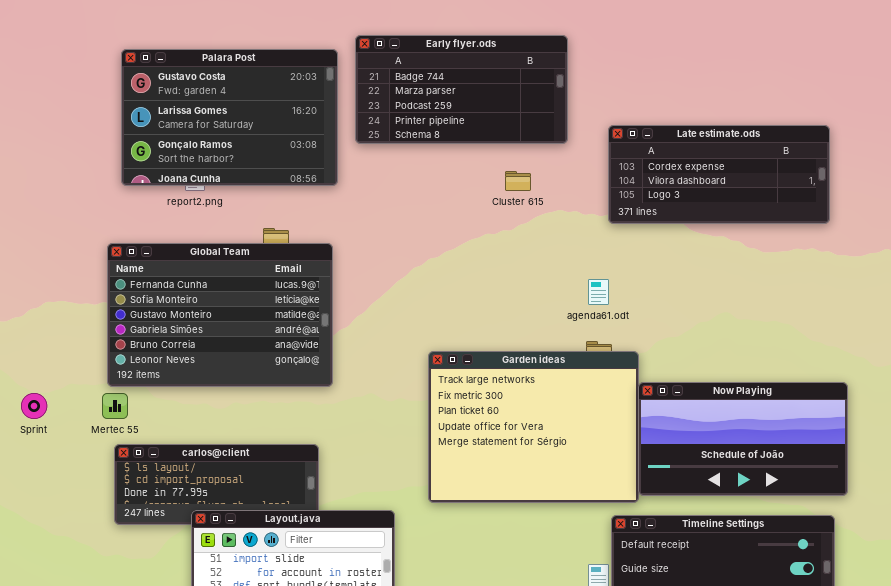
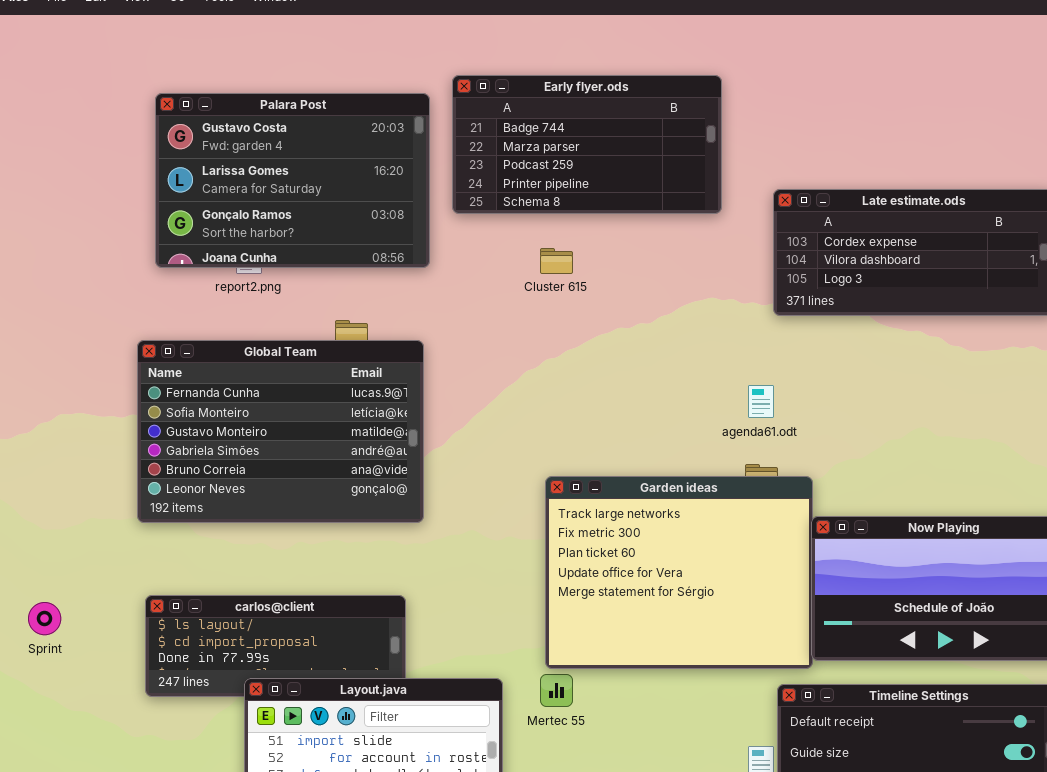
Cluster 615: [505,171,531,191] -> [540,248,573,274], moved
Sprint: [21,393,47,419] -> [28,602,61,635], moved
Mertec 55: [102,393,128,419] -> [540,674,573,707], moved

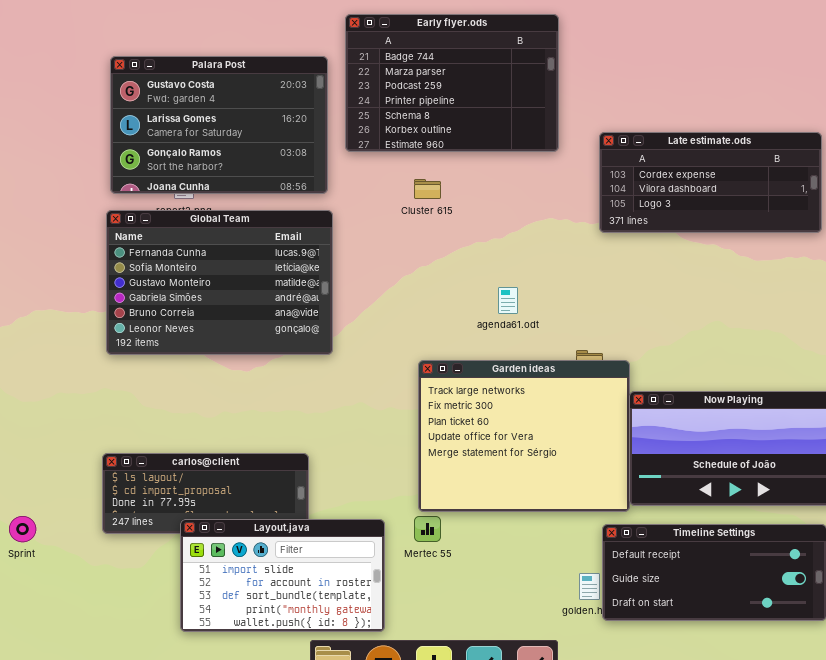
Early flyer.ods: [452,75,722,214] -> [345,14,559,152], resized
Global Team: [137,340,424,523] -> [106,210,333,355], moved
agenda61.odt: [748,385,774,418] -> [498,287,518,314], moved
Sprint: [28,602,61,635] -> [9,516,36,542], moved

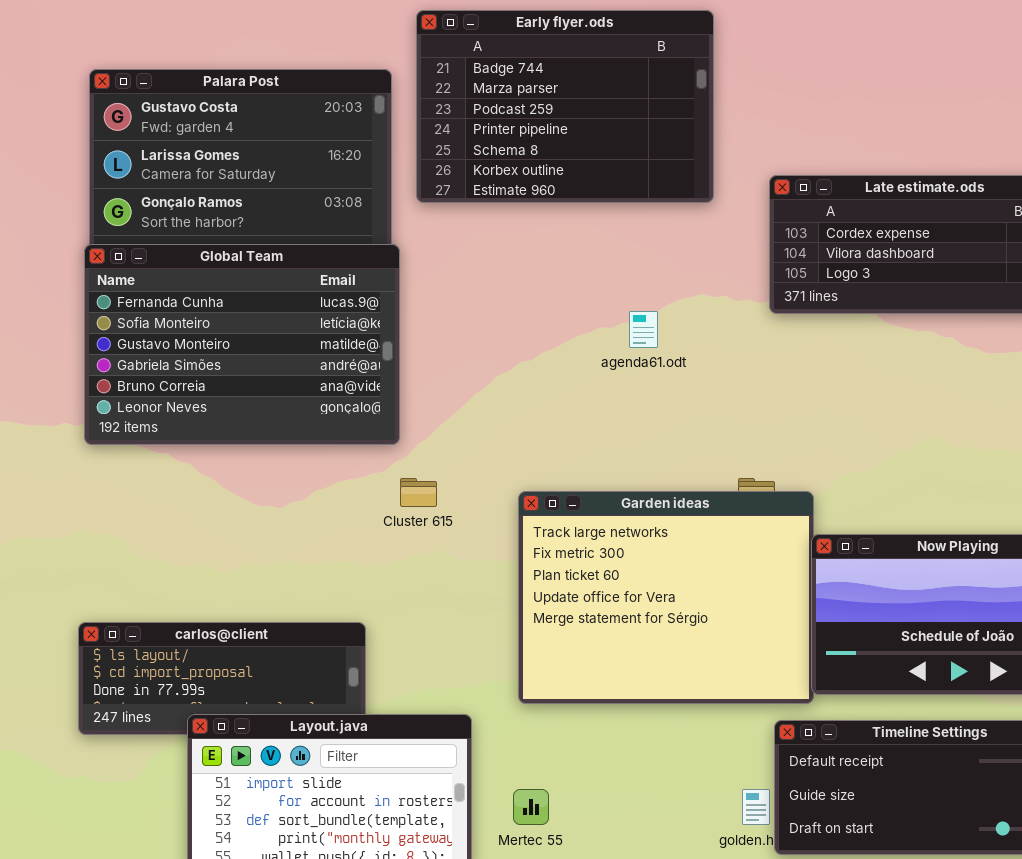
Cluster 615: [414,179,441,199] -> [400,478,437,507], moved
Global Team: [106,210,333,355] -> [84,244,400,445], moved
agenda61.odt: [498,287,518,314] -> [629,311,658,348], moved
Mertec 55: [414,516,441,542] -> [513,789,549,825], moved

